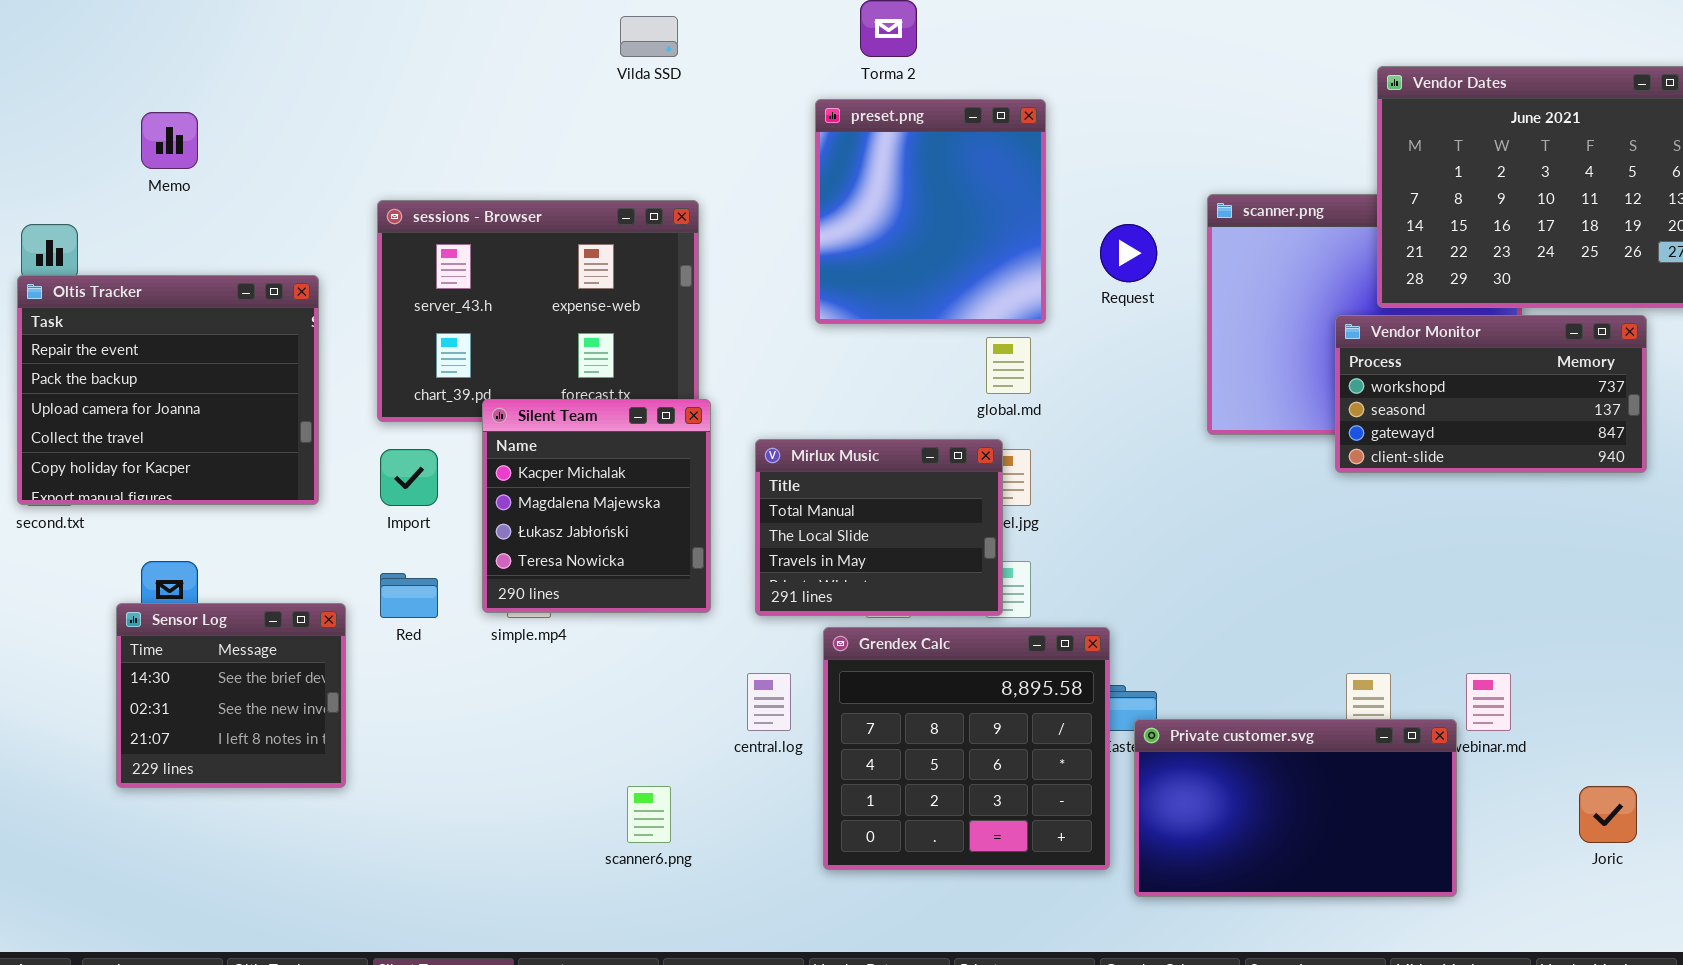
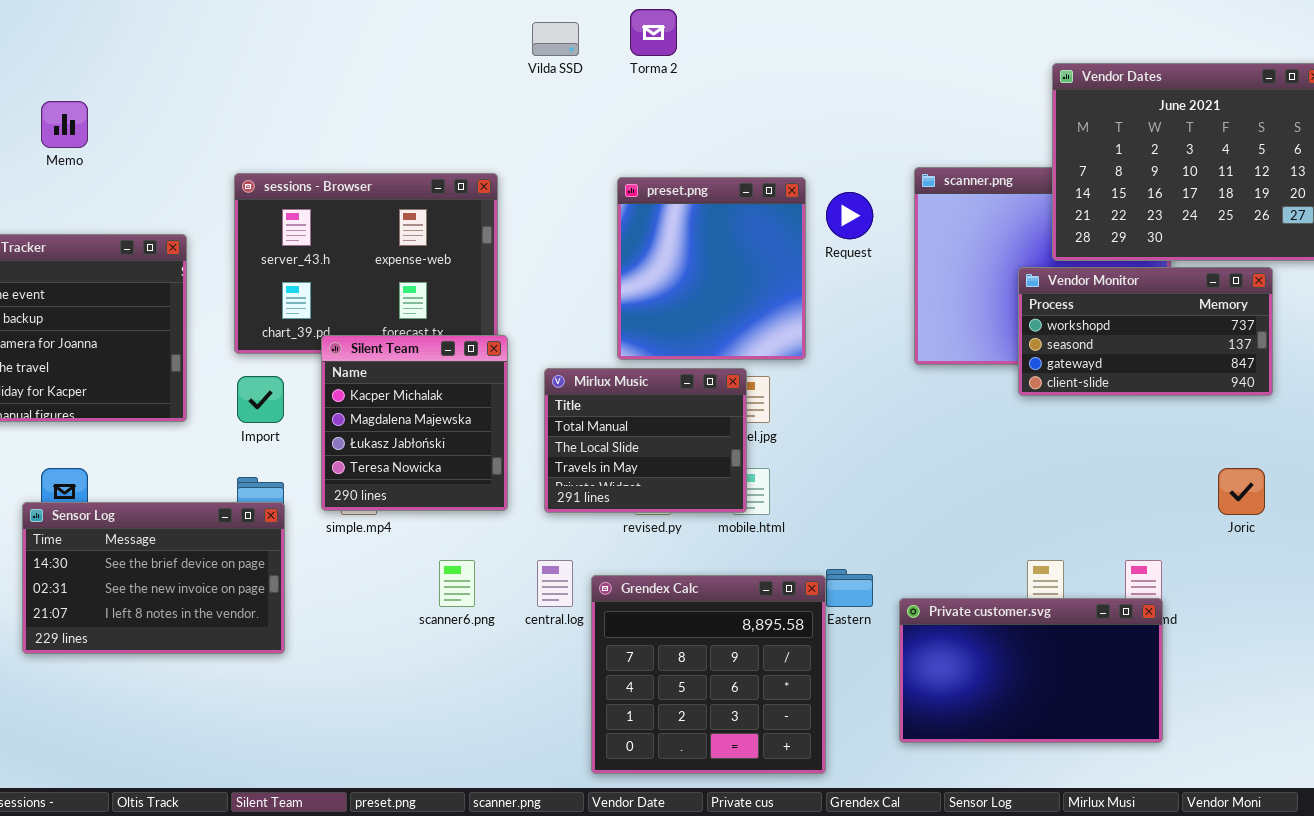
Vilda SSD: [620,16,678,57] -> [532,22,579,56], moved
preset.png: [815,99,1046,324] -> [617,177,806,360], moved
Sensor Log: [116,603,346,788] -> [22,502,285,654], resized
Grendex Calc: [823,627,1110,870] -> [591,575,826,774], moved
Private customer.svg: [1134,719,1457,897] -> [899,598,1163,743], moved
scanner6.png: [627,786,671,843] -> [439,560,475,607], moved
Joric: [1579,786,1637,843] -> [1218,468,1265,515], moved

